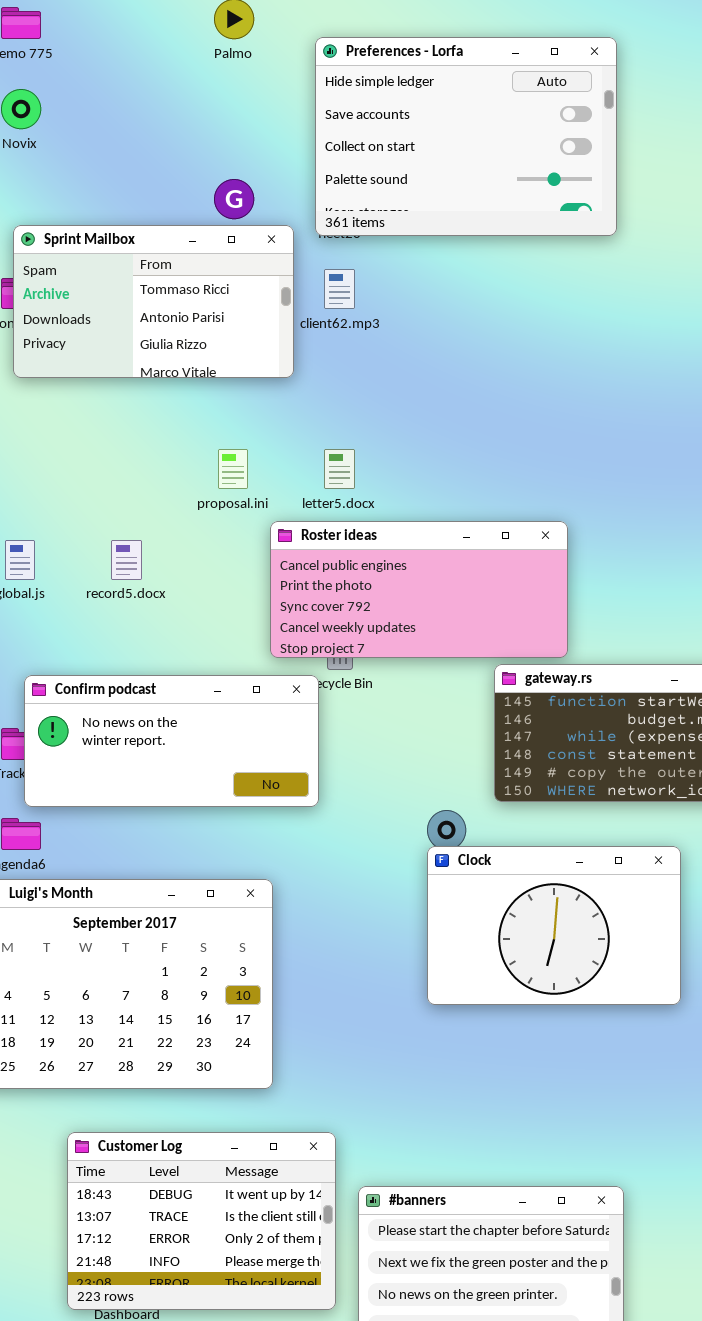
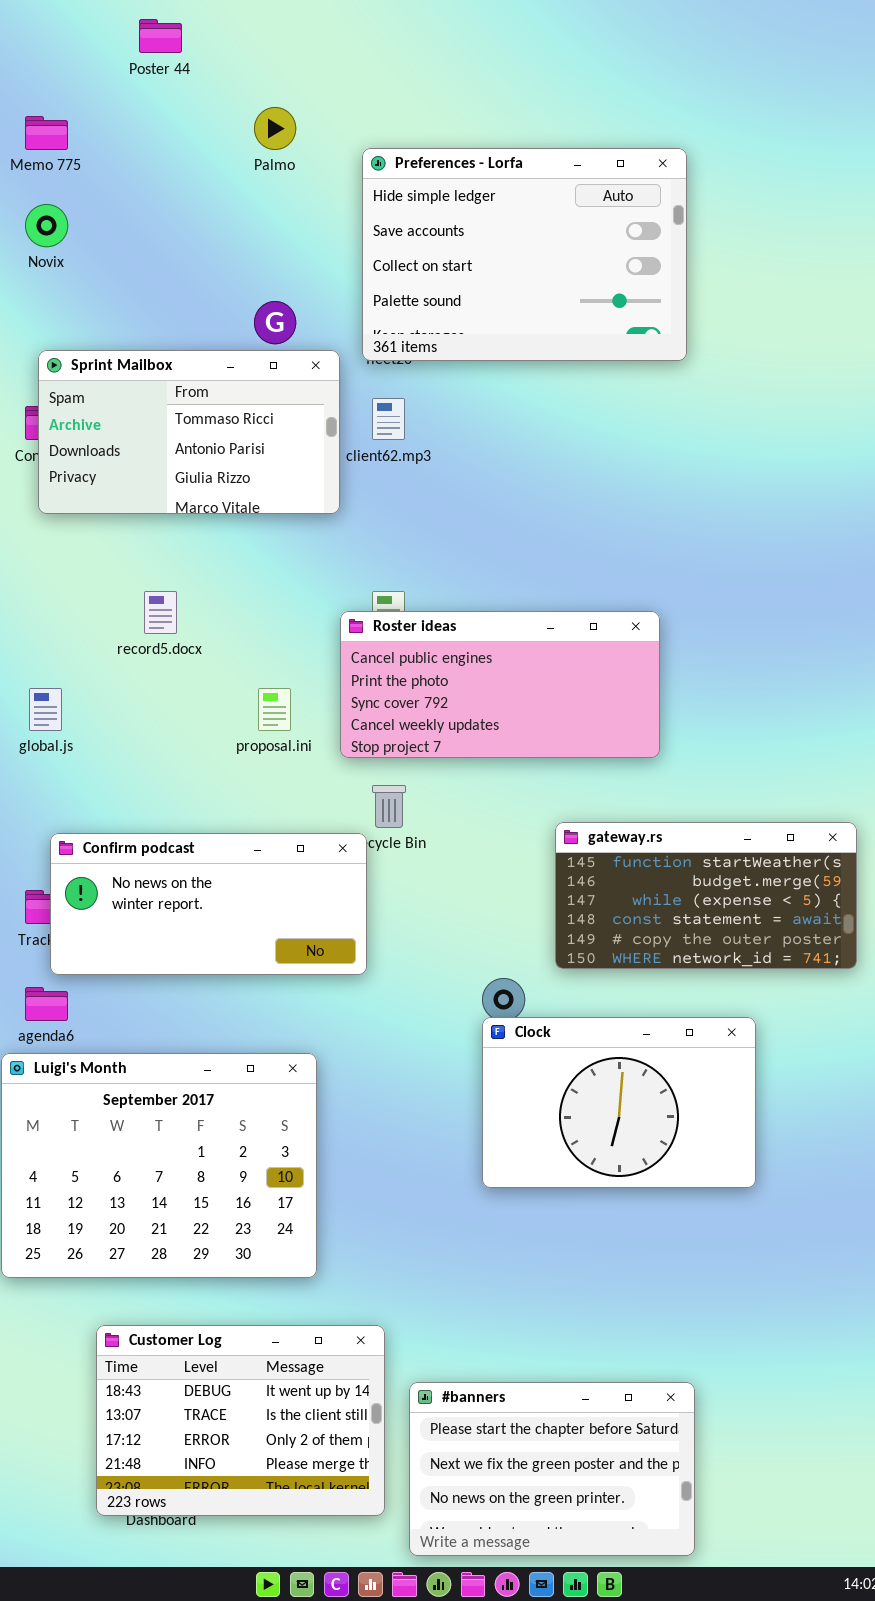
proposal.ini: [218,449,248,489] -> [258,688,291,731], moved
Roster ideas: [270,521,568,658] -> [340,611,660,758], moved
record5.docx: [111,540,142,580] -> [144,591,177,634], moved

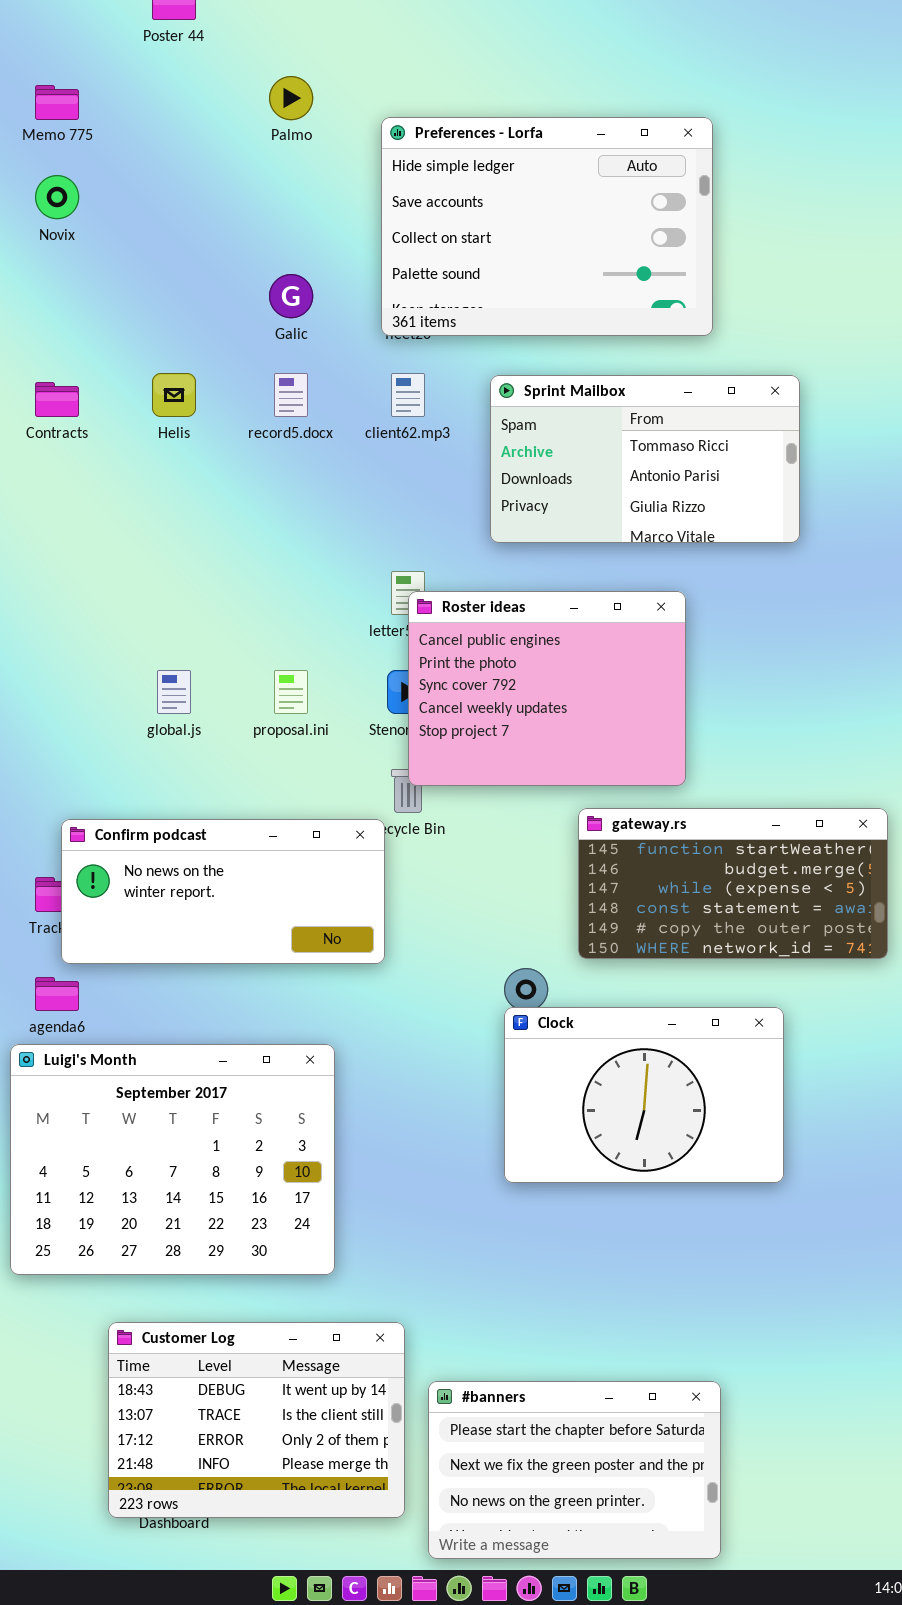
Sprint Mailbox: [38,350,340,514] -> [490,375,800,543], moved
record5.docx: [144,591,177,634] -> [274,373,308,417], moved
Roster ideas: [340,611,660,758] -> [408,591,686,786], resized
global.js: [29,688,62,731] -> [157,670,191,714], moved

